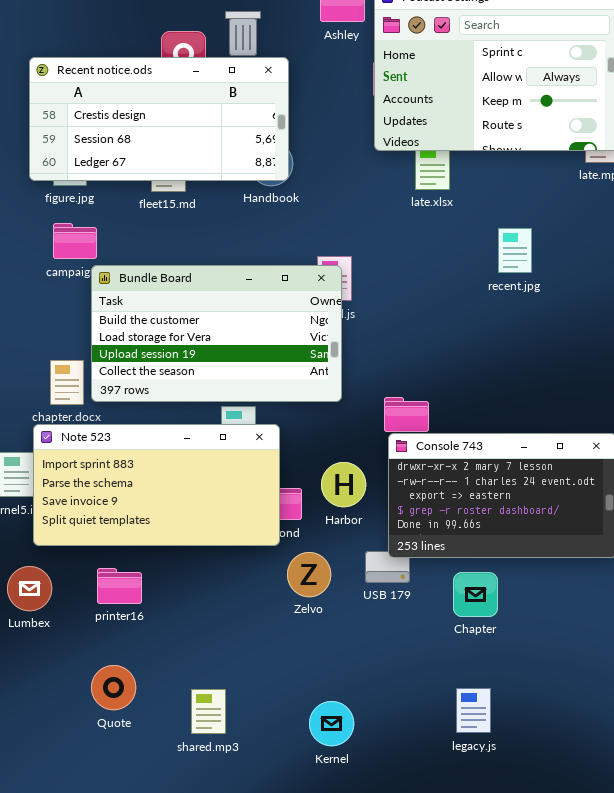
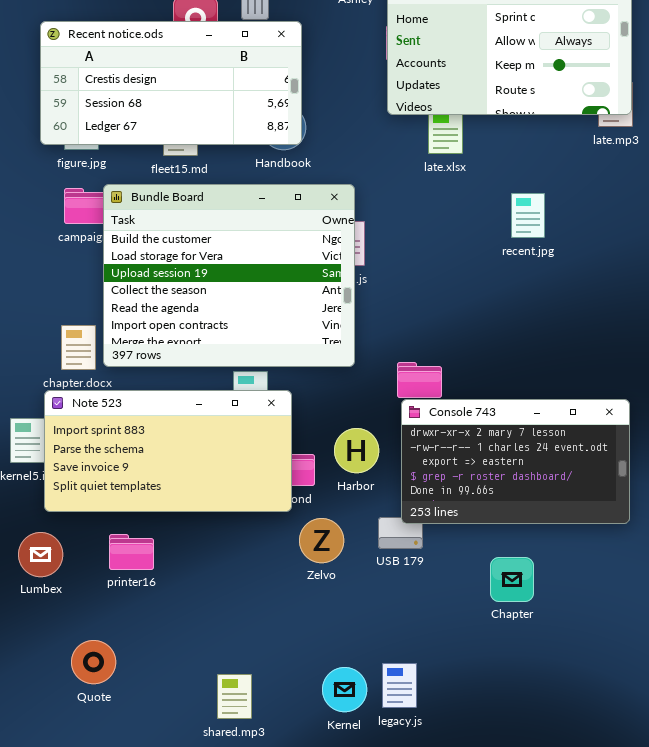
Bundle Board: [91,265,342,402] -> [103,184,355,367], resized
Chapter: [453,572,498,617] -> [490,557,534,602], moved
Quote: [91,665,136,710] -> [71,640,116,684], moved
legacy.js: [456,688,491,733] -> [382,663,417,708], moved
shared.mp3: [191,689,226,734] -> [217,674,252,719], moved

